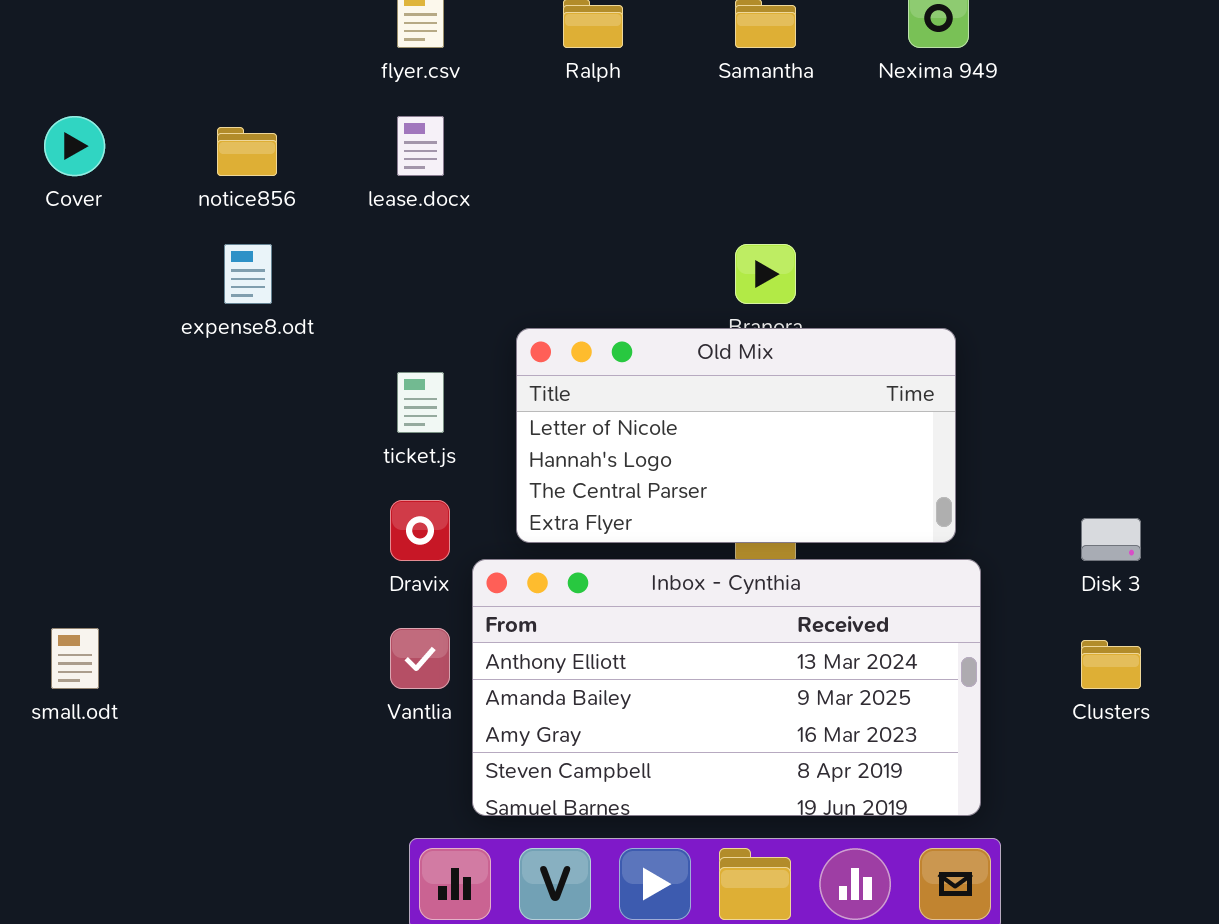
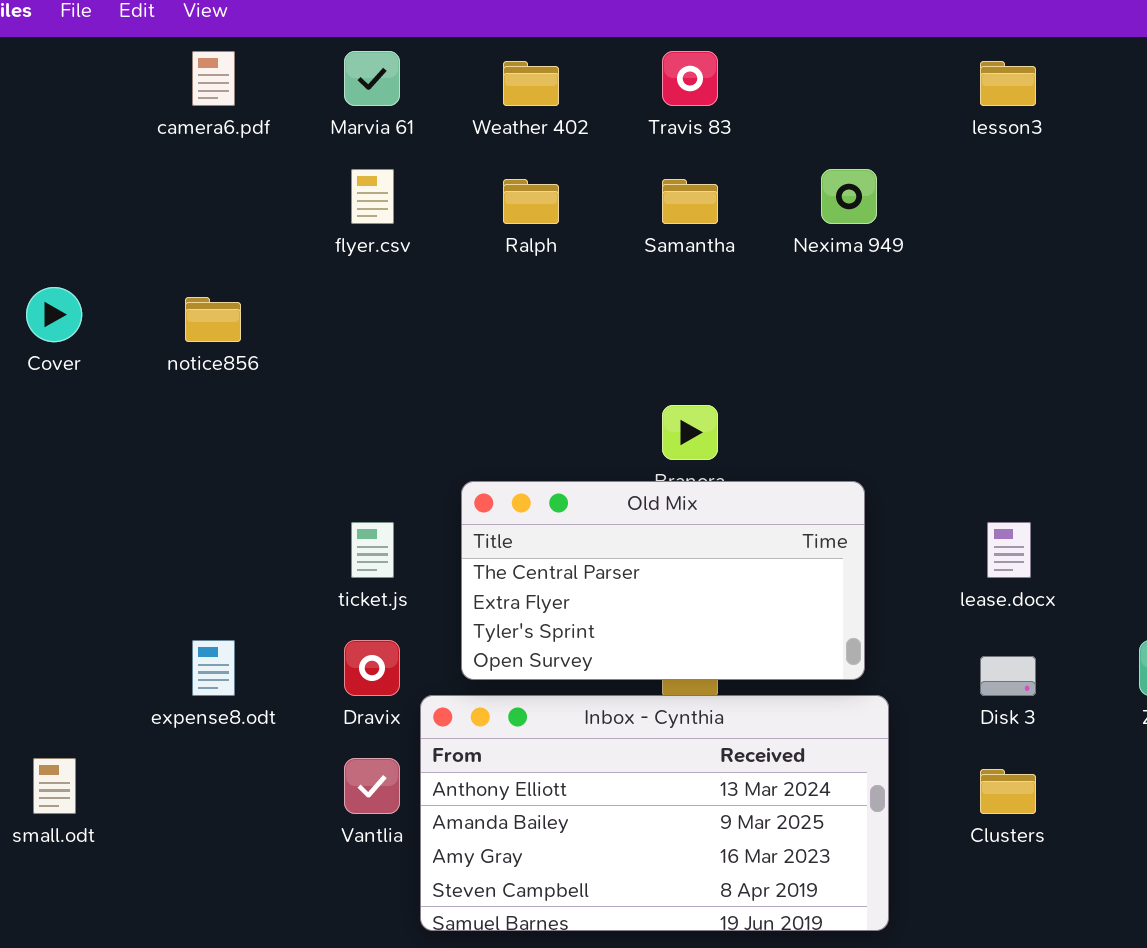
lease.docx: [397,116,444,176] -> [987,522,1031,578], moved
expense8.odt: [224,244,272,304] -> [192,640,235,696], moved
Old Mix: [516,328,956,543] -> [461,481,865,680], scrolled down 2 rows

